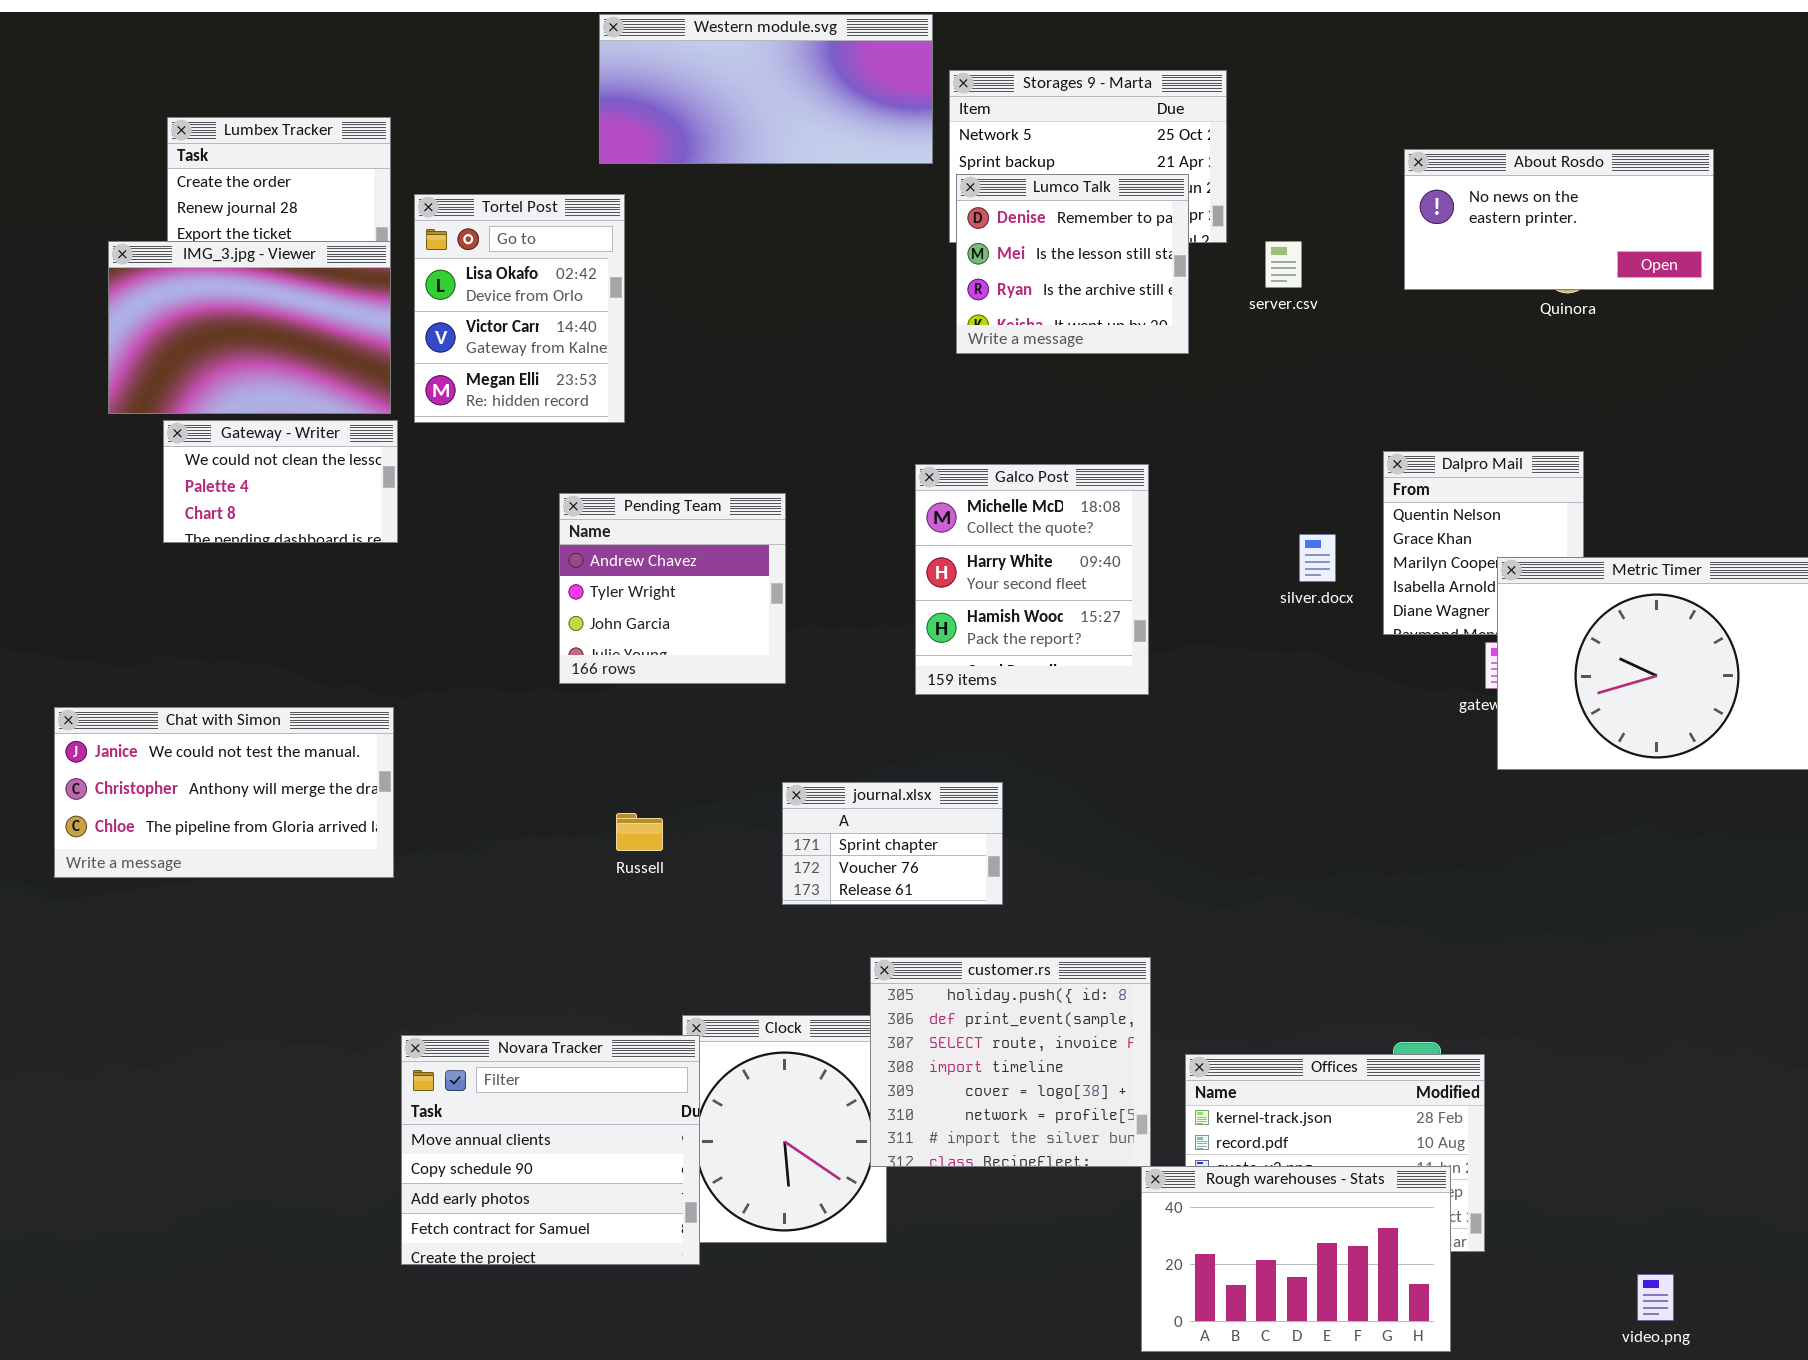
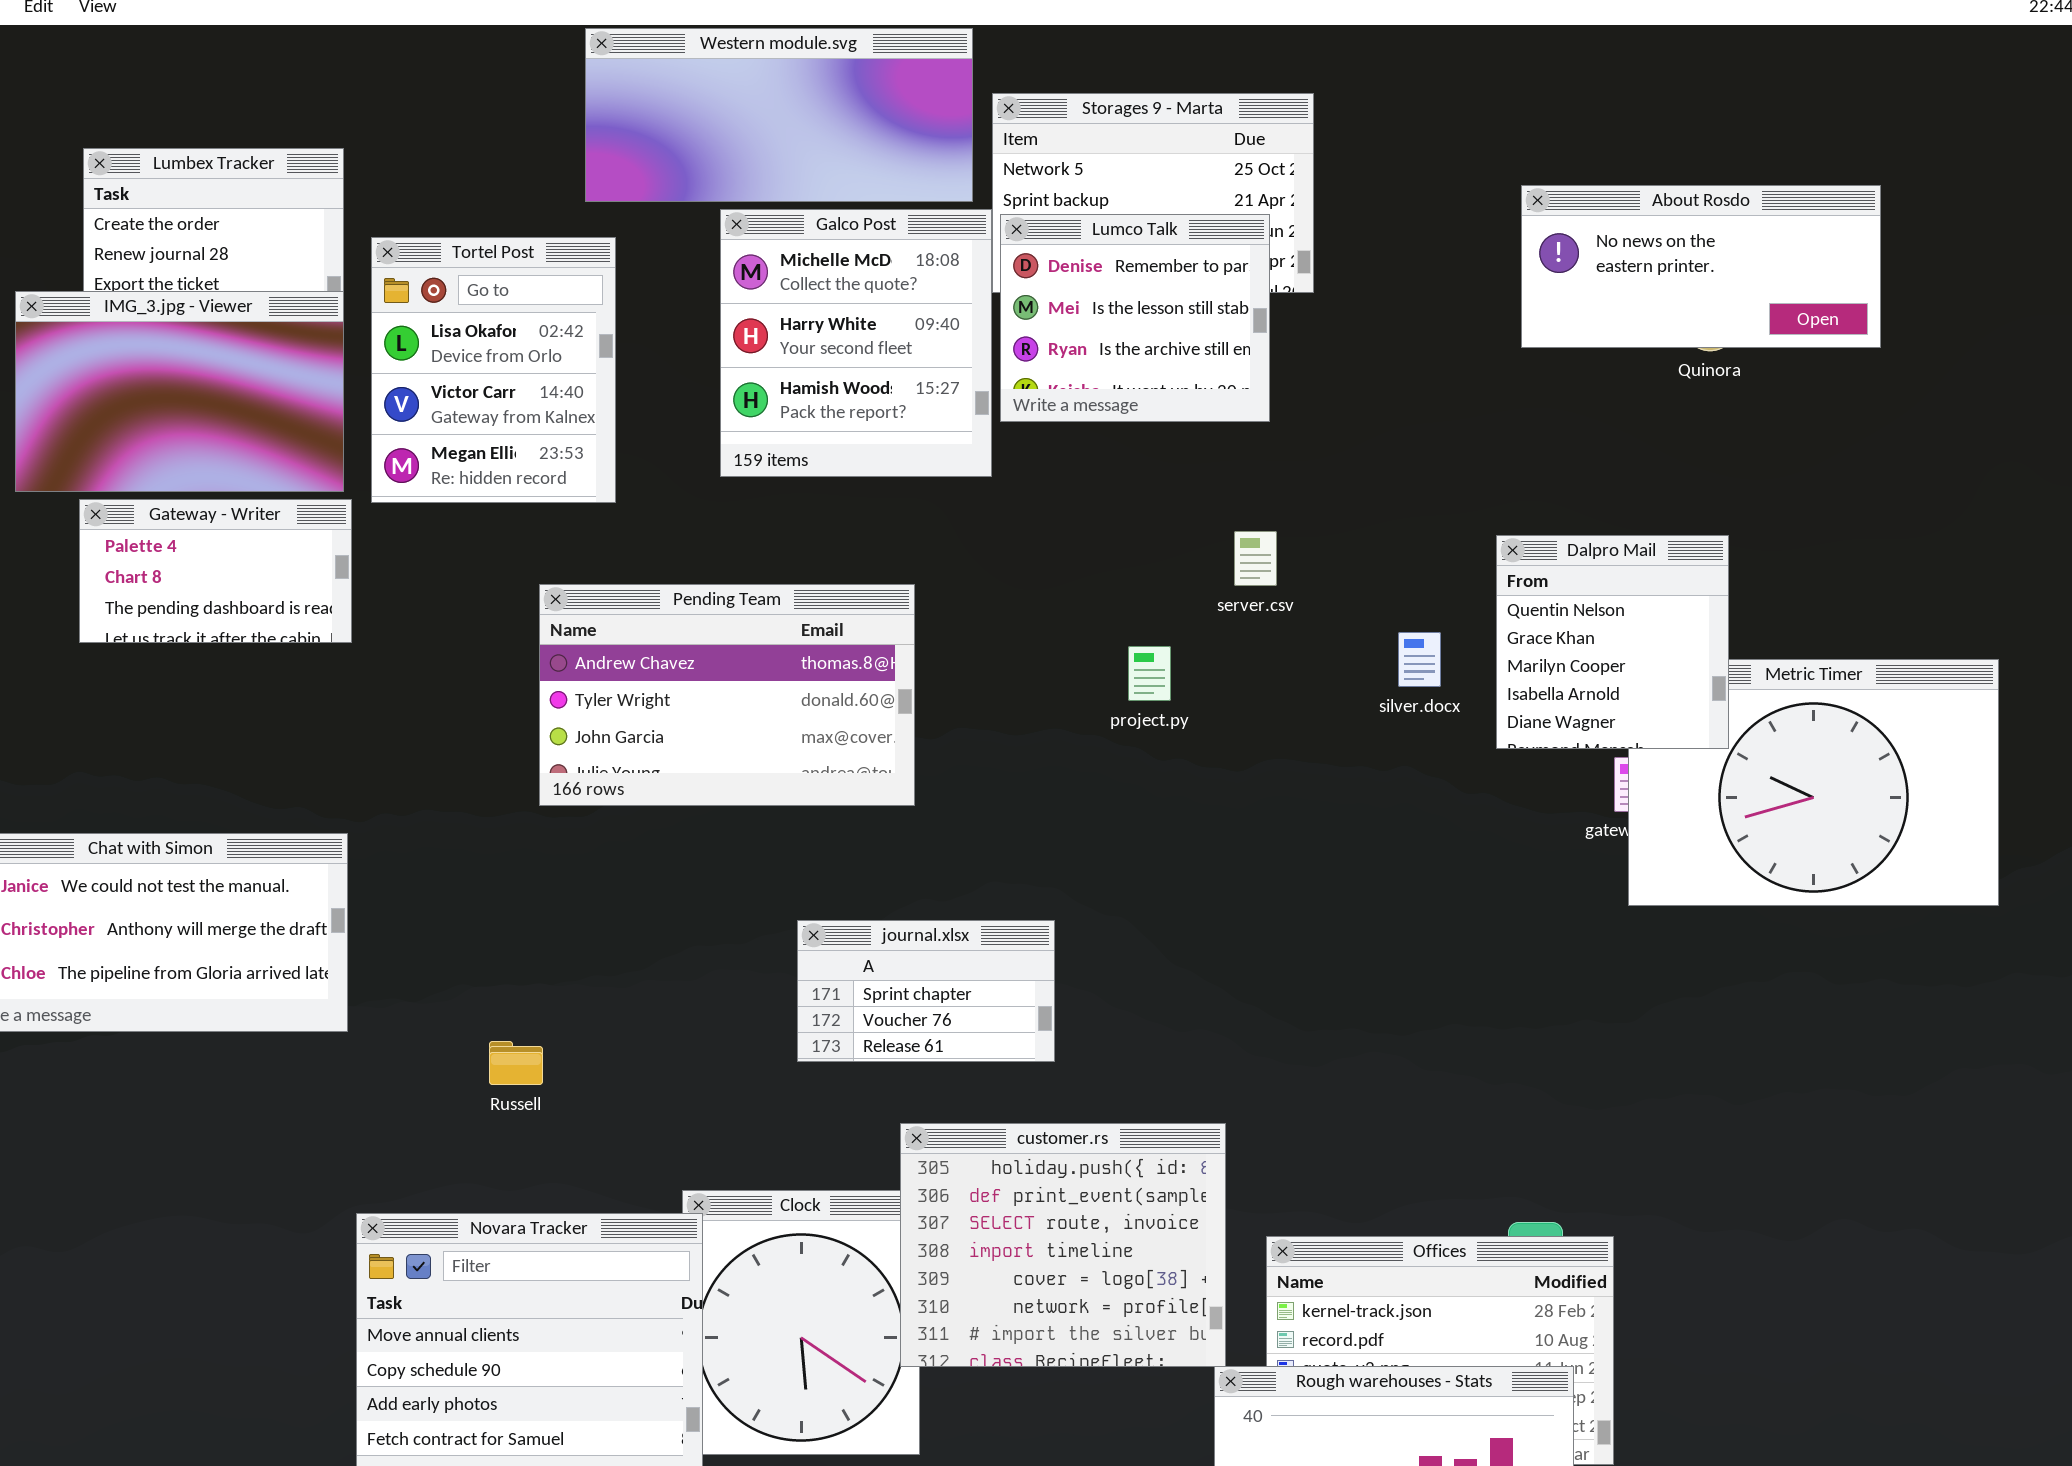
server.csv: [1265,241,1302,288] -> [1234,531,1277,586], moved
Gateway - Writer: [163,420,398,543] -> [79,499,352,643], scrolled down 1 row
Dalpro Mail: [1383,451,1584,635] -> [1496,535,1729,749], raised
Galco Post: [915,464,1149,695] -> [720,209,992,477], moved
Pending Team: [559,493,786,684] -> [539,584,915,806], resized
Russell: [616,813,663,851] -> [489,1041,543,1085], moved

